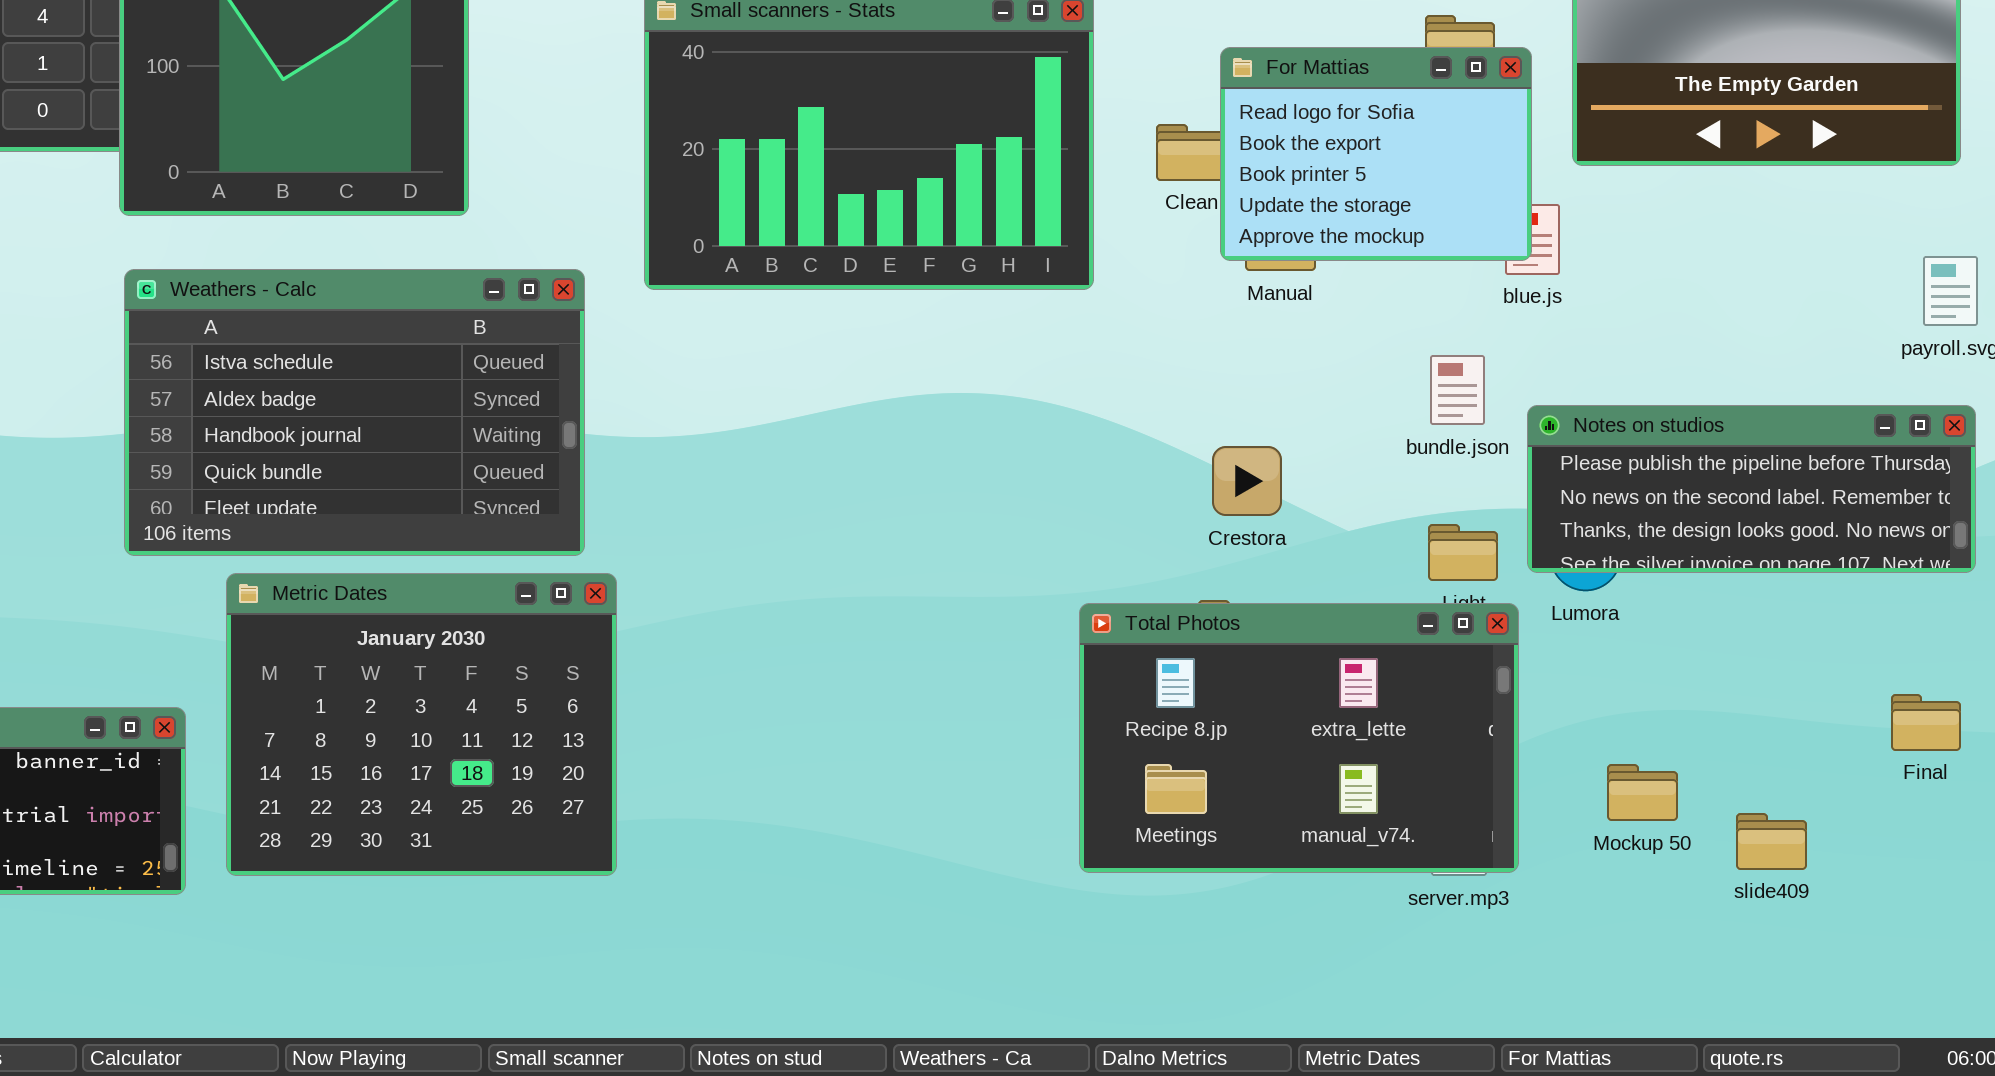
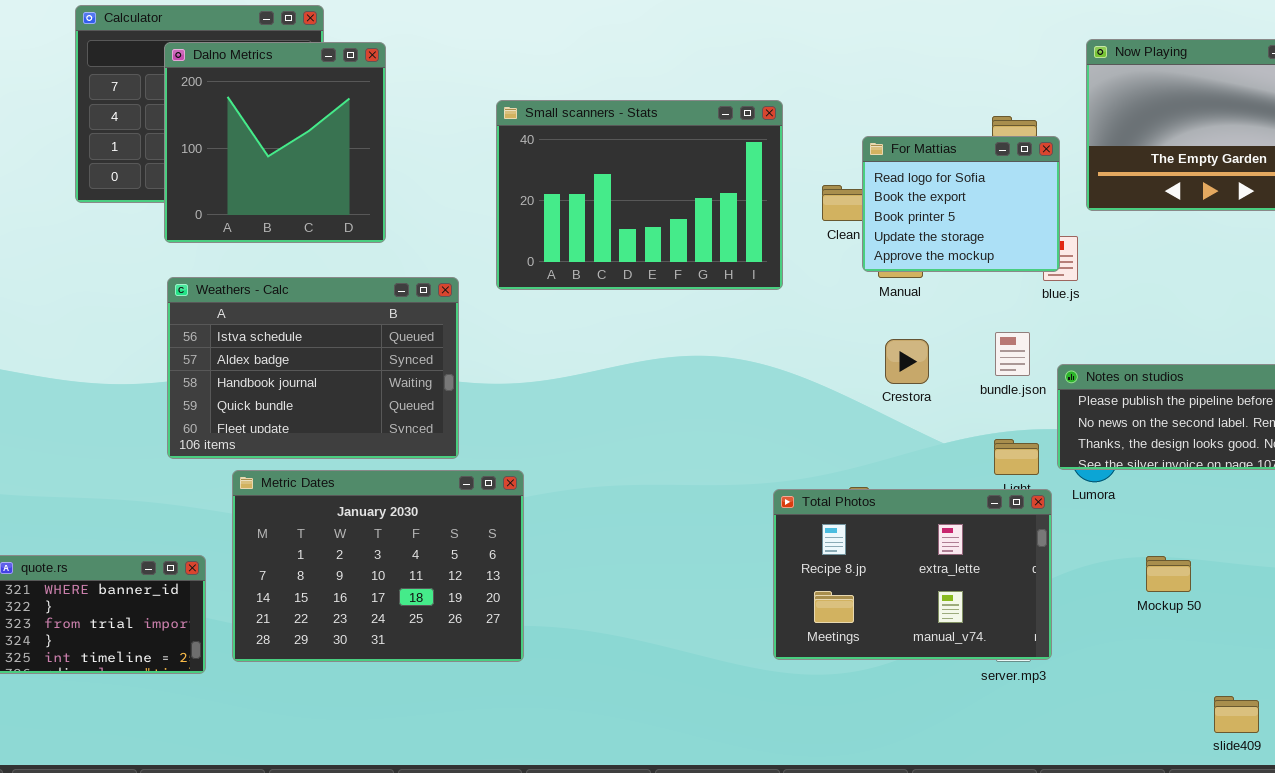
Crestora: [1212,446,1282,516] -> [885,339,929,384], moved
Metric Dates: [226,573,617,876] -> [232,470,524,662], resized
Mockup 50: [1607,764,1678,821] -> [1146,556,1191,592], moved
slide409: [1736,813,1807,870] -> [1214,696,1259,733], moved

